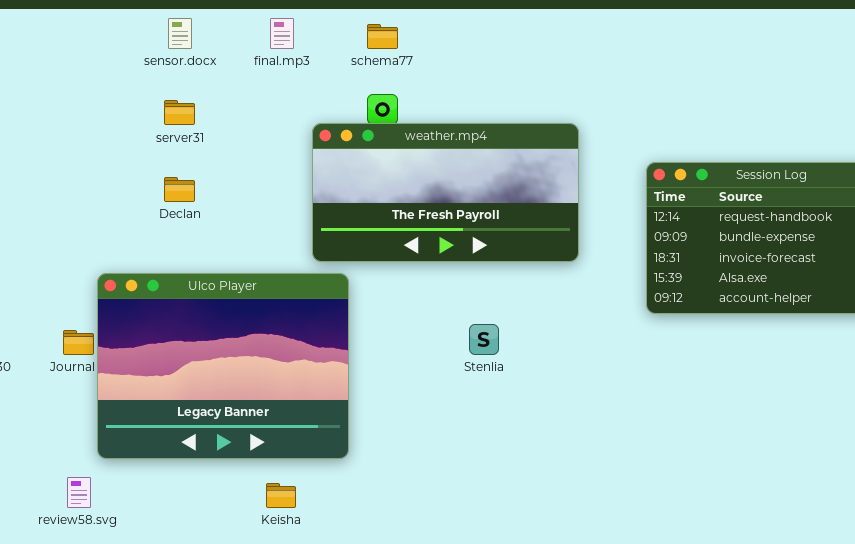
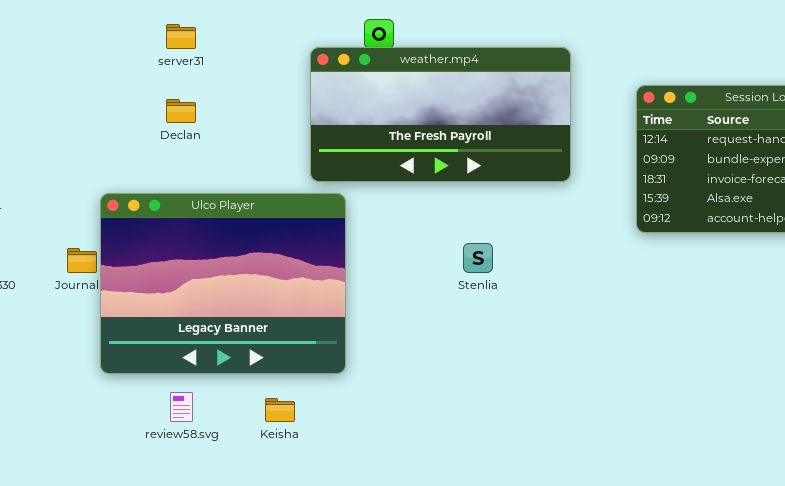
review58.svg: [67,477,91,508] -> [170,392,193,422], moved

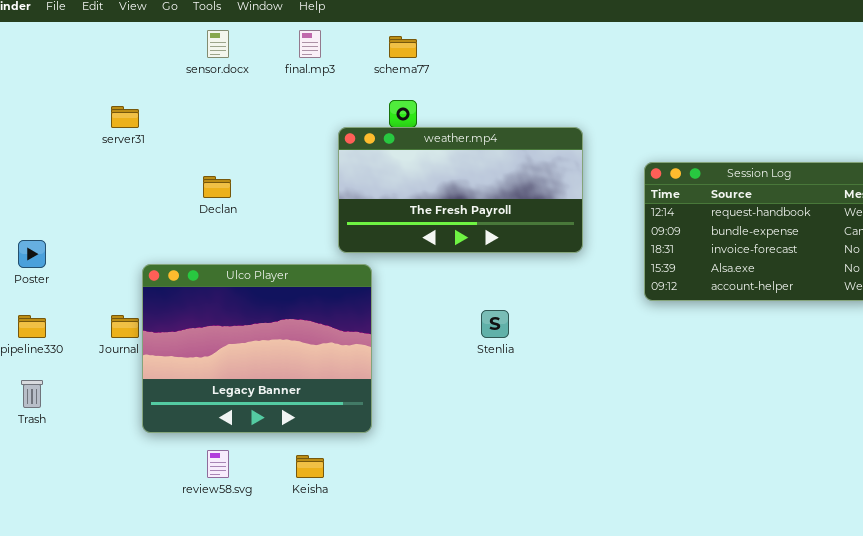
server31: [166,24,196,49] -> [111,106,139,128], moved

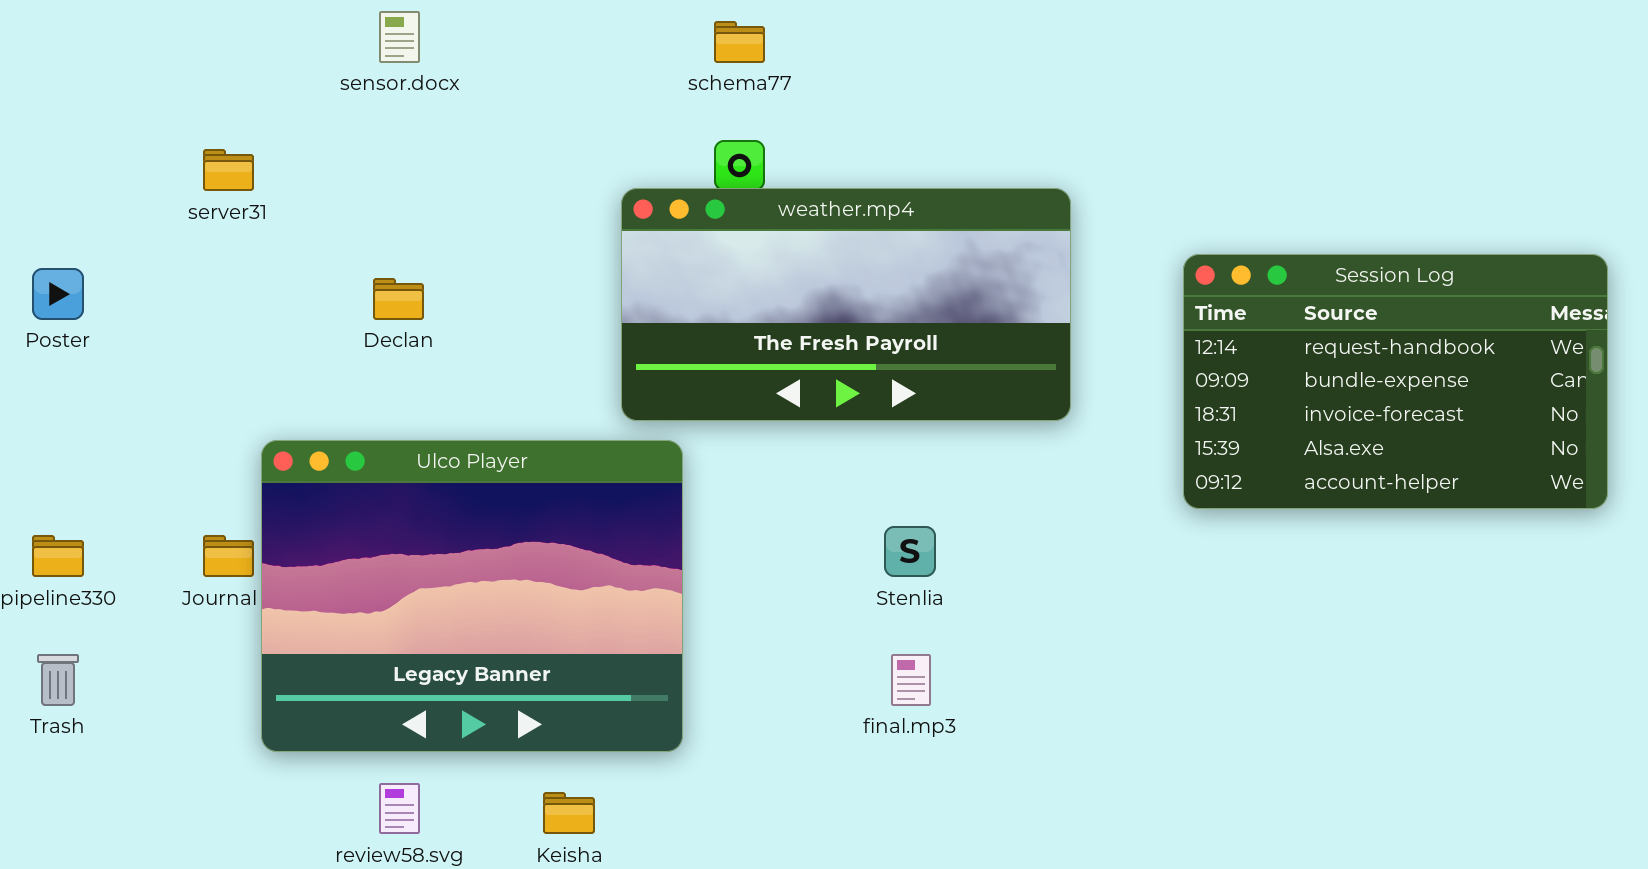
final.mp3: [299,30,321,58] -> [891,654,931,706], moved
Poster: [18,240,46,268] -> [32,268,84,320], moved

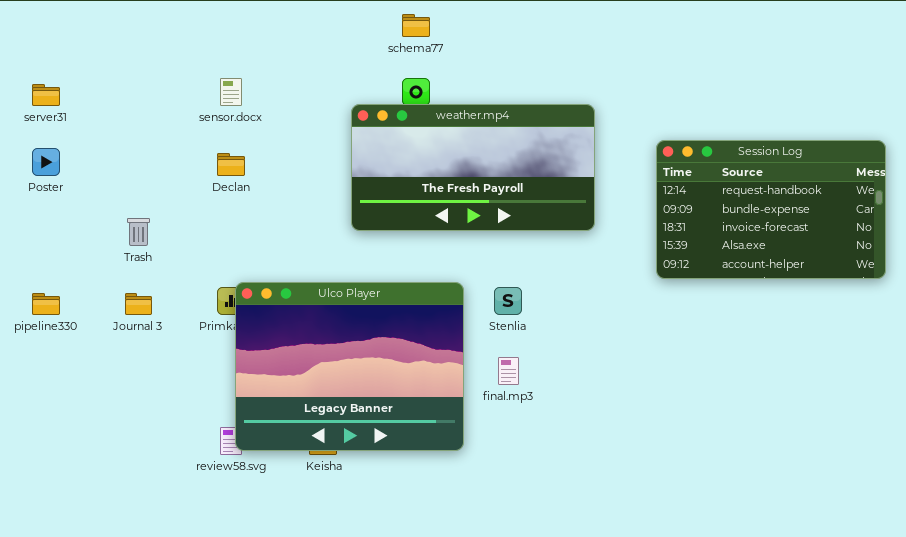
sensor.docx: [379,11,420,63] -> [220,78,242,106], moved
server31: [203,149,254,191] -> [32,84,60,106], moved
Ulco Player: [261,440,683,752] -> [235,282,464,451], moved
Trash: [37,654,79,706] -> [127,218,150,246], moved

